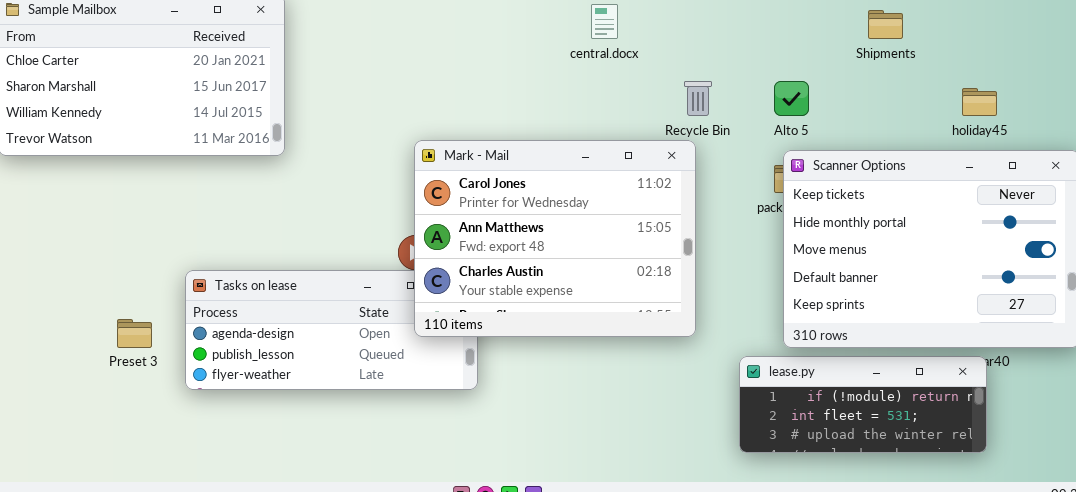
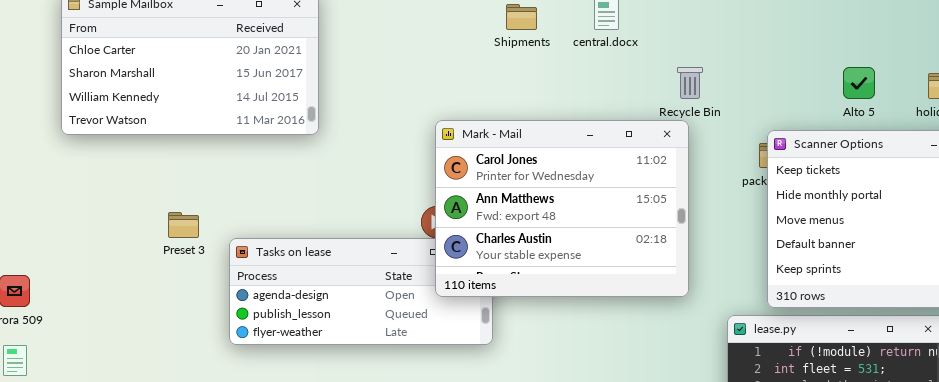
Shipments: [868,10,903,39] -> [506,4,537,30], moved
Alto 5: [774,81,809,116] -> [843,67,875,99], moved
Preset 3: [117,319,152,348] -> [168,212,199,238], moved

